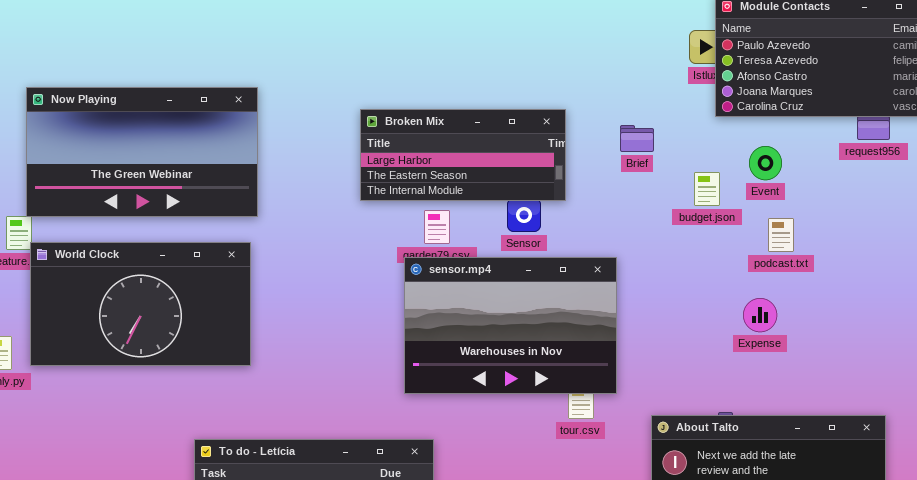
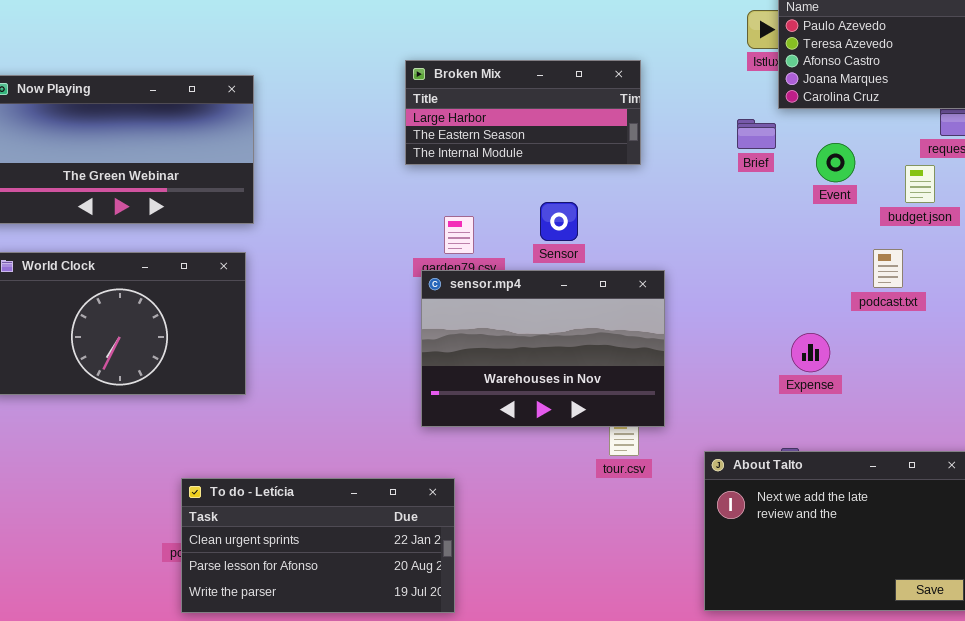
Broken Mix: [360,109,566,201] -> [405,60,641,165], moved
Brief: [620,125,654,152] -> [737,119,776,149], moved
budget.json: [694,172,720,206] -> [905,165,935,203], moved
podcast.txt: [768,218,794,252] -> [873,249,903,288], moved
Expense: [743,298,777,332] -> [791,333,830,372], moved

